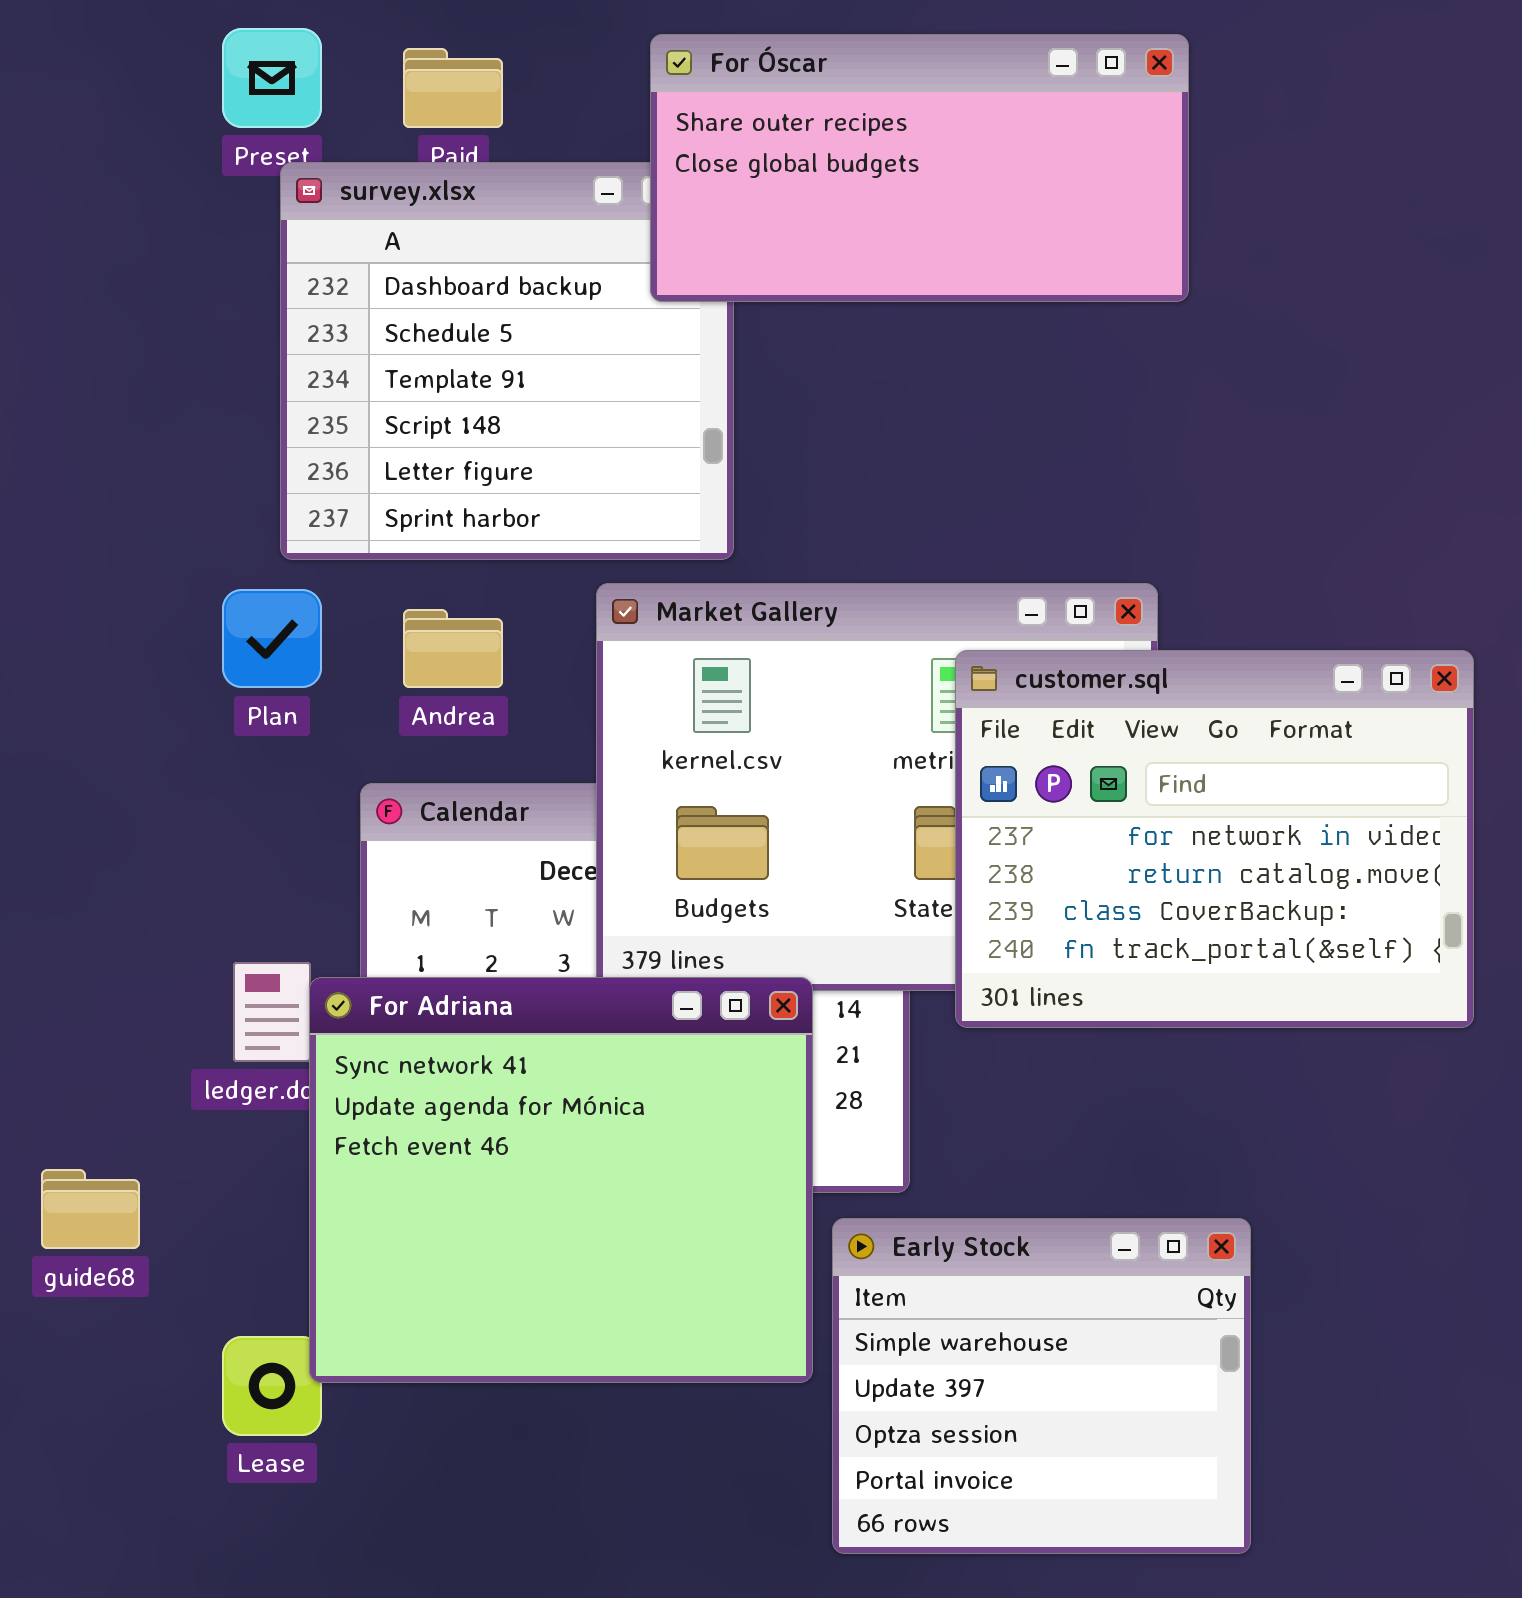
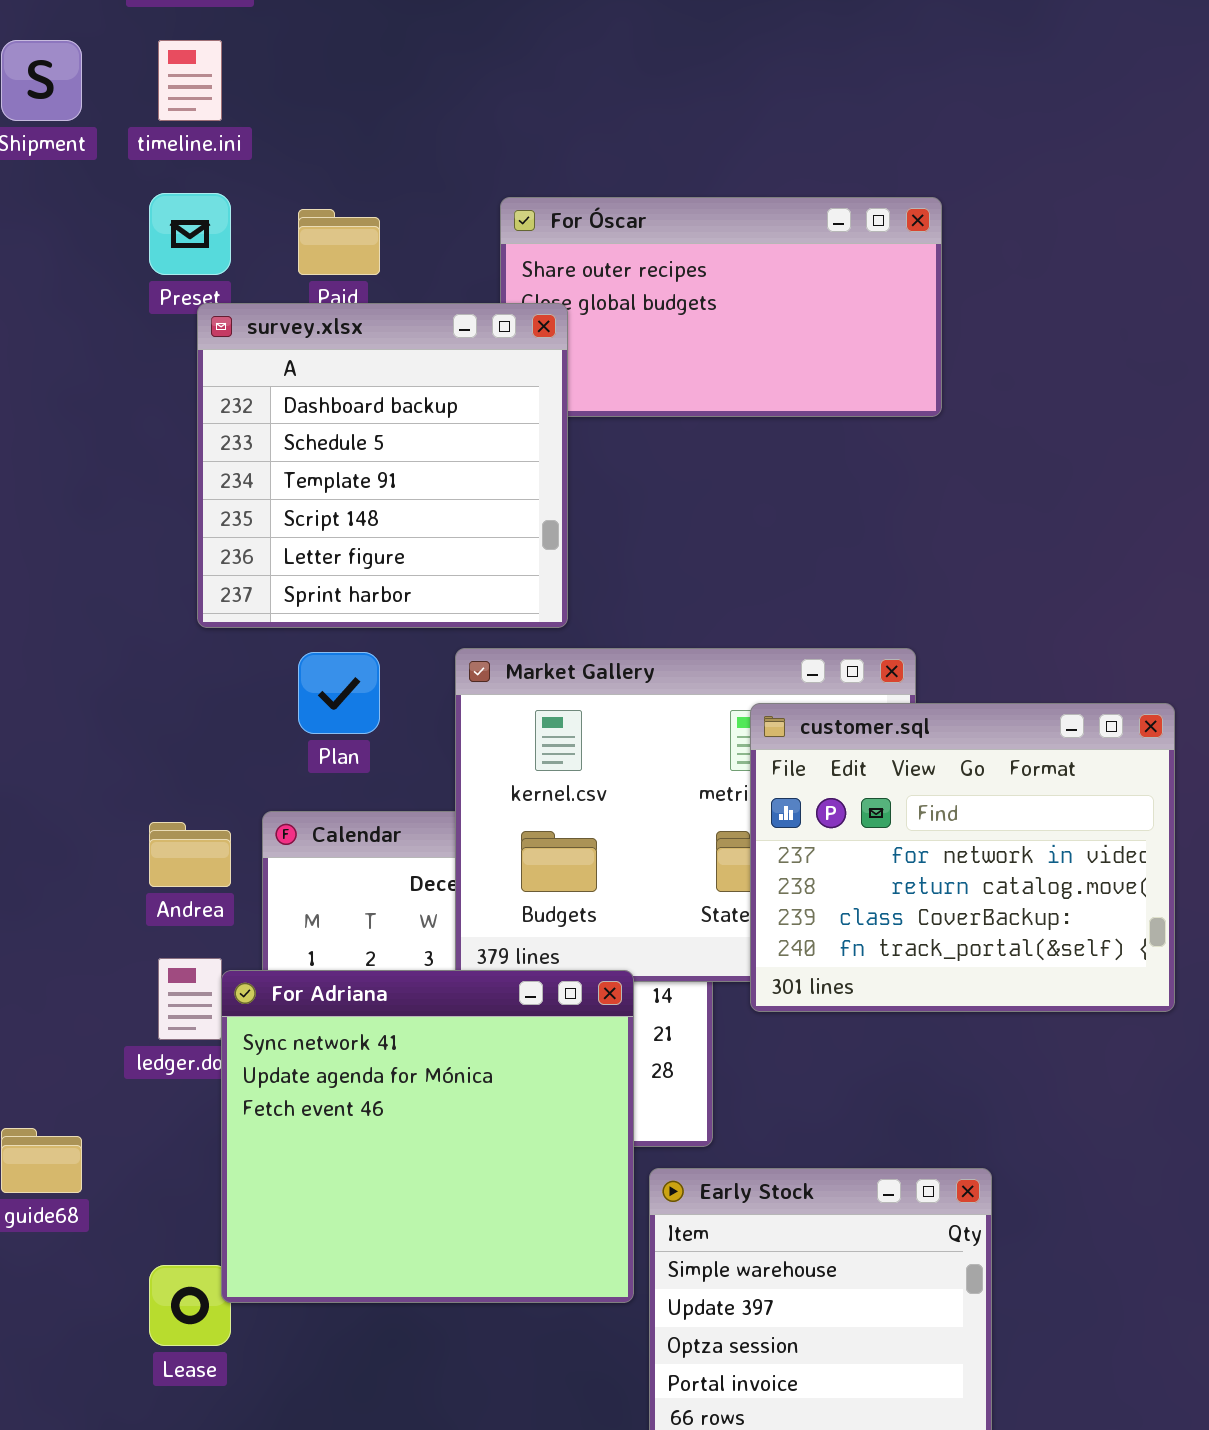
survey.xlsx: [280,162,734,560] -> [197,303,568,628], raised
Plan: [222,589,322,688] -> [298,652,380,734], moved
Andrea: [403,609,503,688] -> [149,822,231,887], moved

